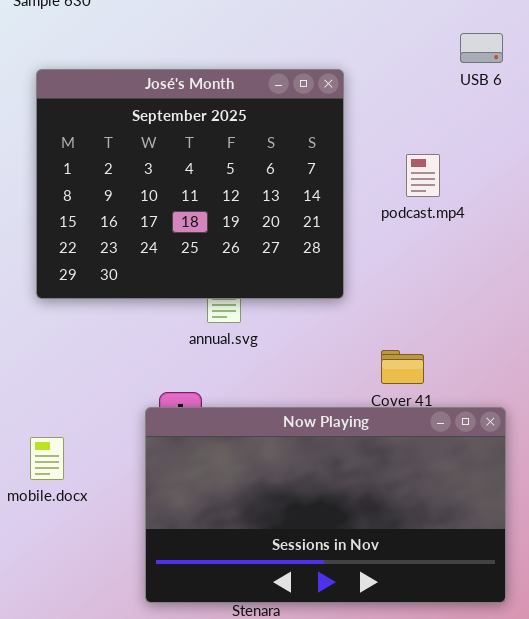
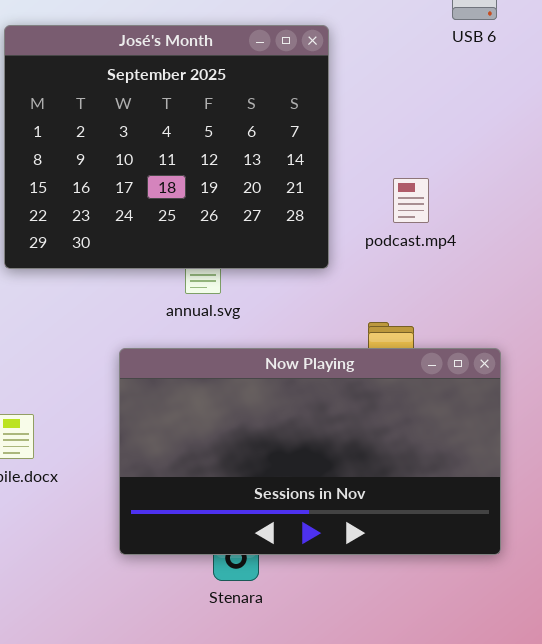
podcast.mp4: [406,154,440,197] -> [393,178,429,223], moved
Now Playing: [145,407,506,603] -> [119,348,501,555], moved

